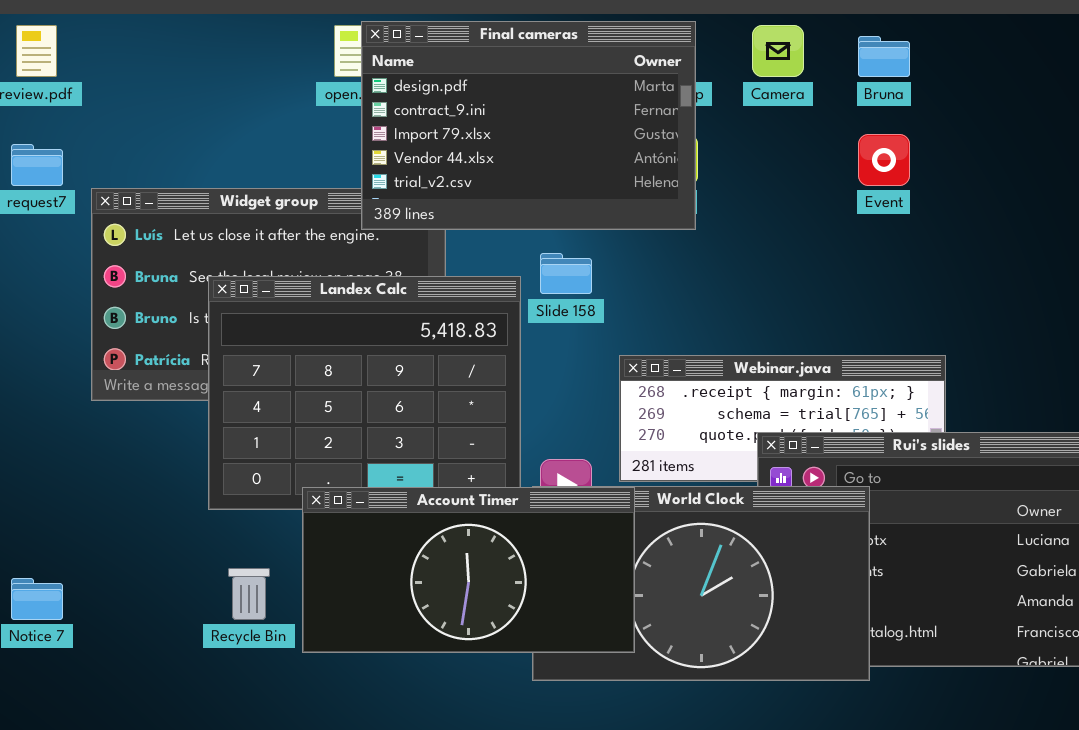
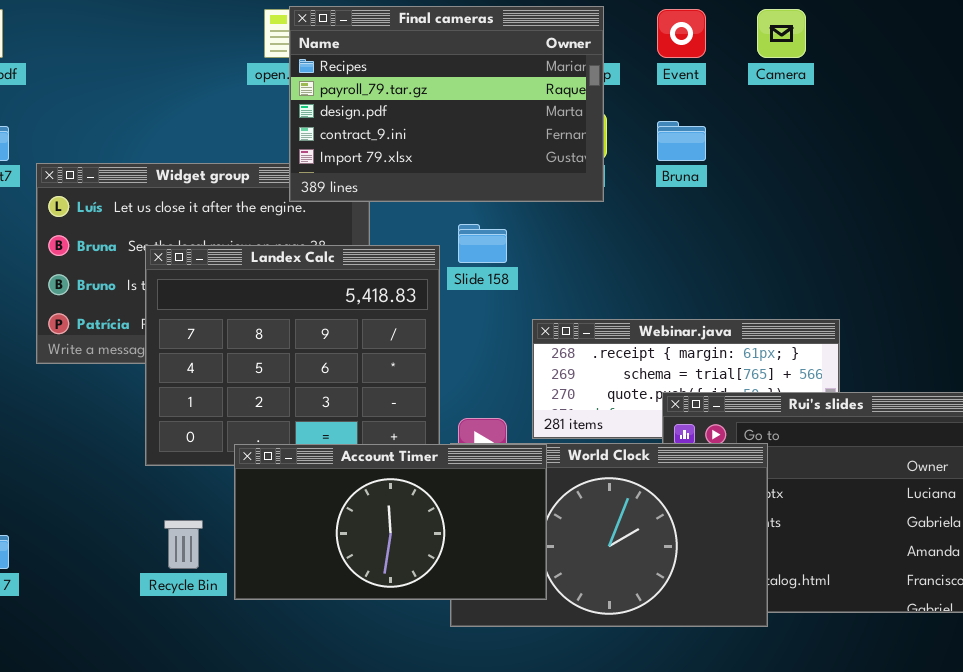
Final cameras: [361,21,696,230] -> [289,6,604,202], scrolled up 2 rows
Camera: [752,25,804,77] -> [757,9,806,58], moved
Bruna: [858,36,910,77] -> [657,121,706,161], moved
Event: [858,134,910,186] -> [657,9,706,58], moved

